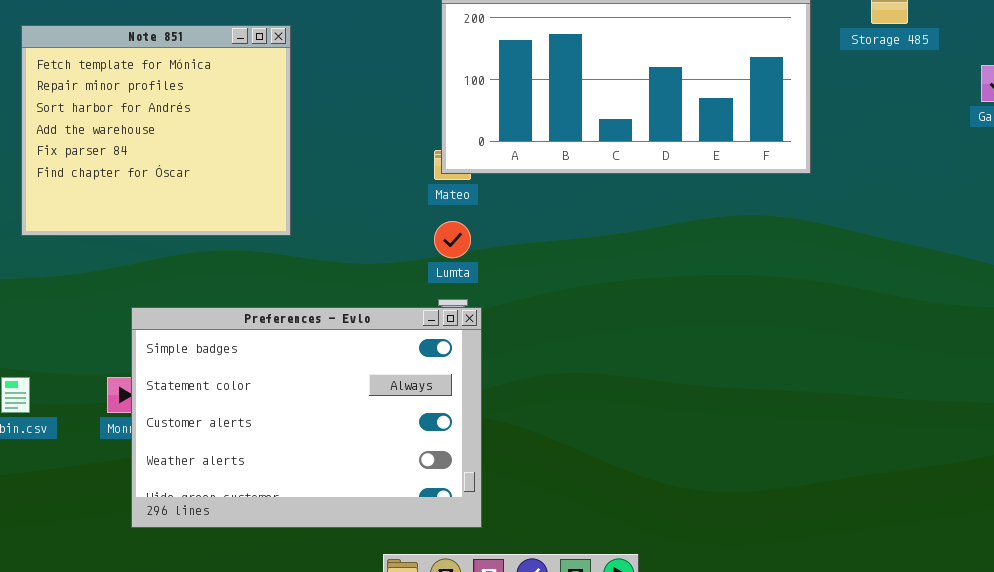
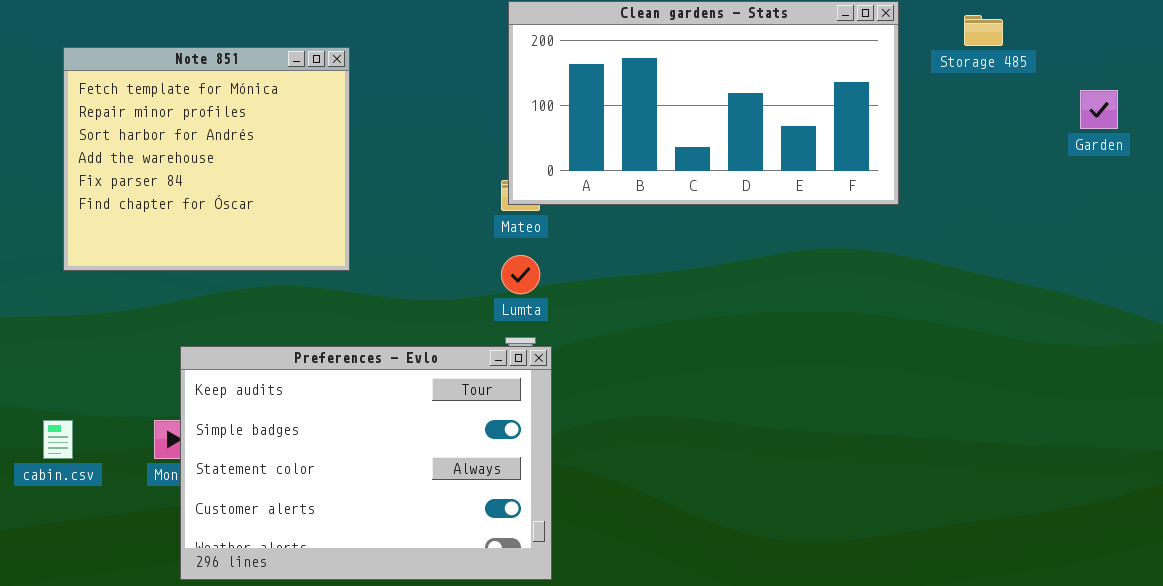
Preferences - Evlo: [131,307,482,528] -> [180,346,552,580], scrolled up 1 row

